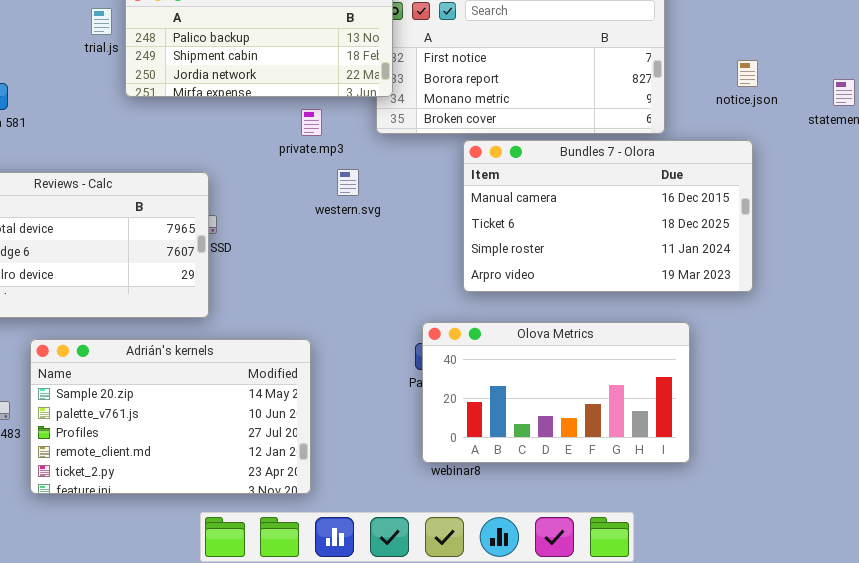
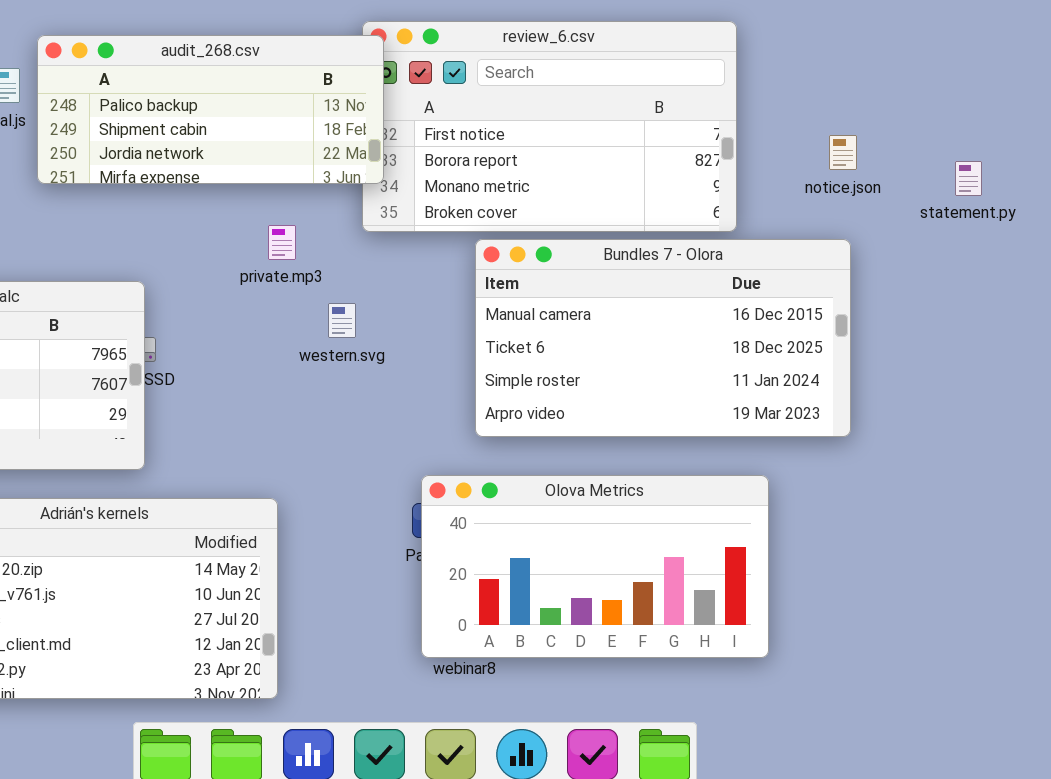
private.mp3: [301,109,322,136] -> [268,225,296,260], moved
western.svg: [337,169,359,196] -> [328,303,356,338], moved

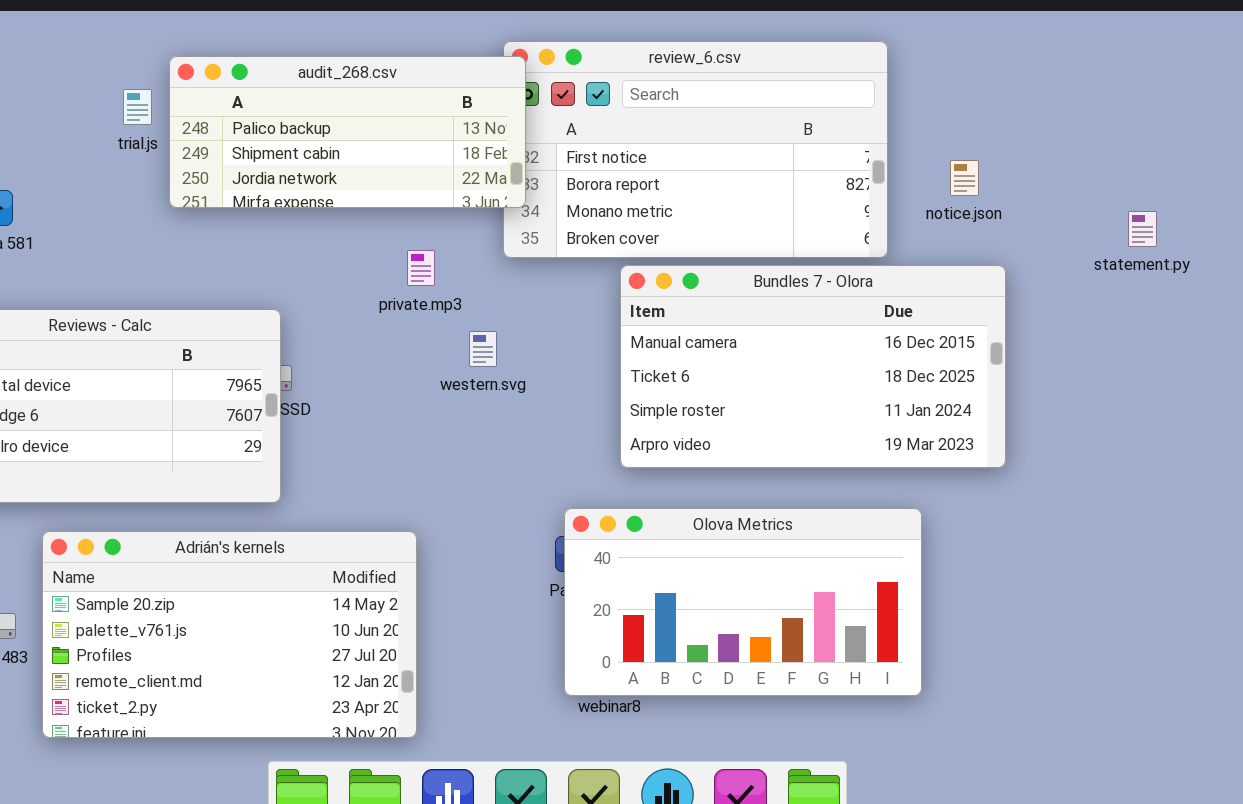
notice.json: [829,135,857,170] -> [950,160,979,196], moved
statement.py: [955,161,982,196] -> [1128,211,1157,247], moved

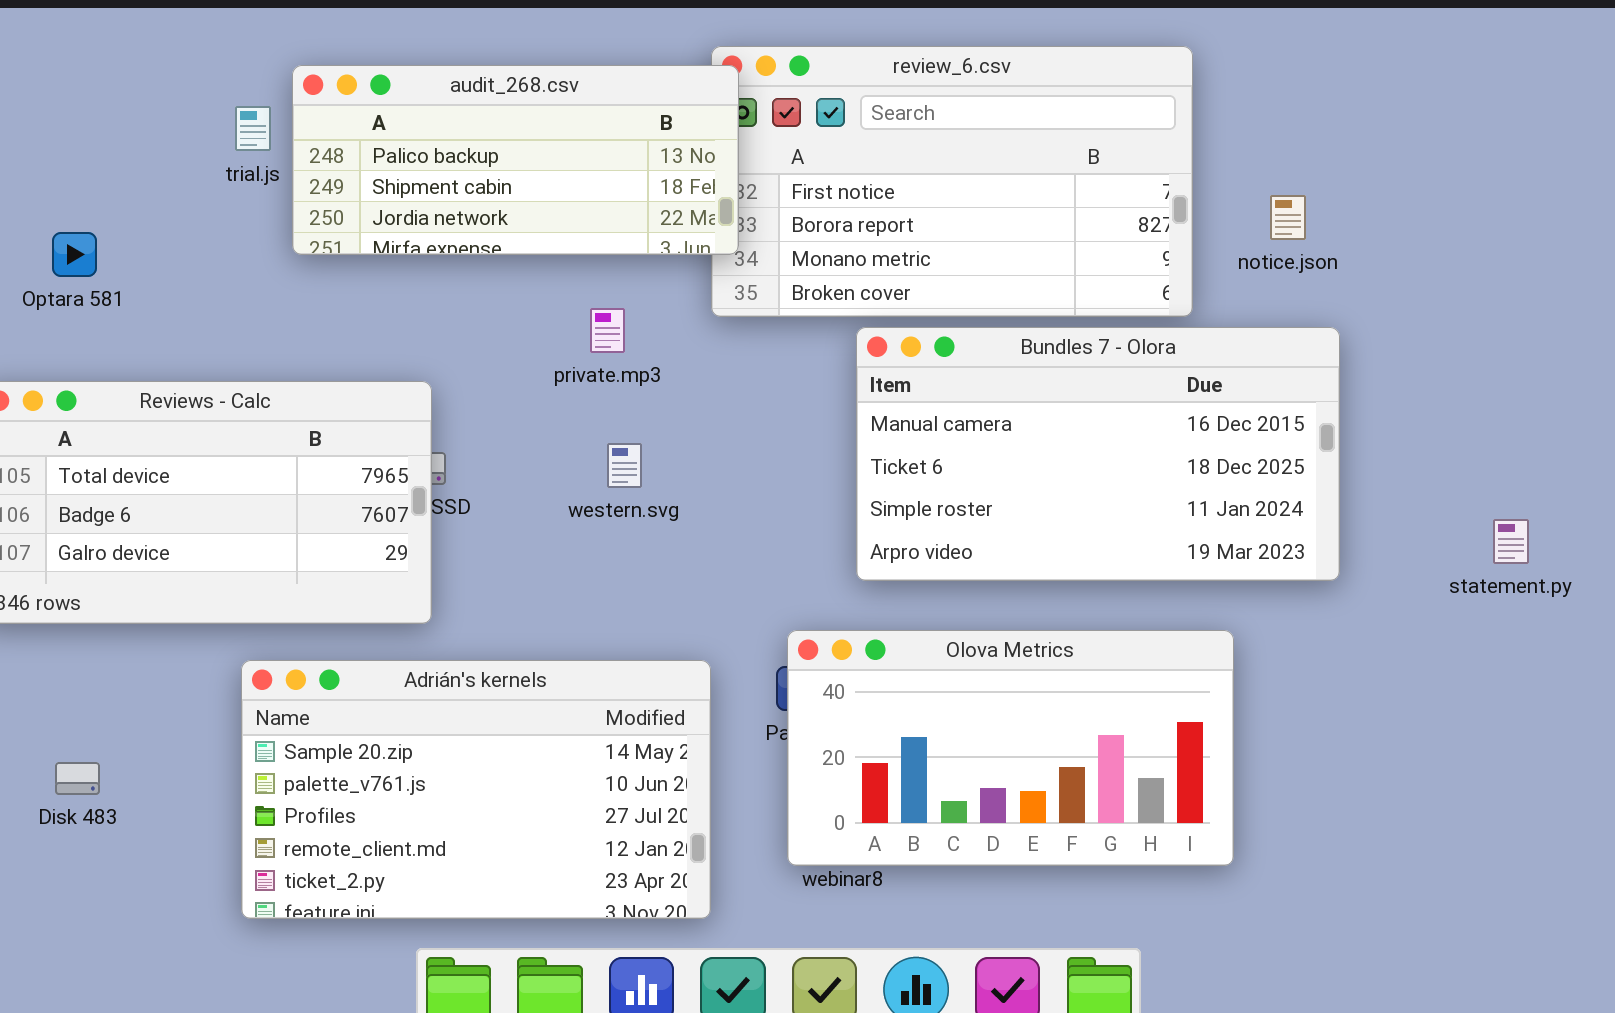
statement.py: [1128,211,1157,247] -> [1493,519,1529,564], moved
western.svg: [469,331,497,367] -> [607,443,642,488], moved
Adrián's kernels: [42,531,417,738] -> [241,660,711,919], moved

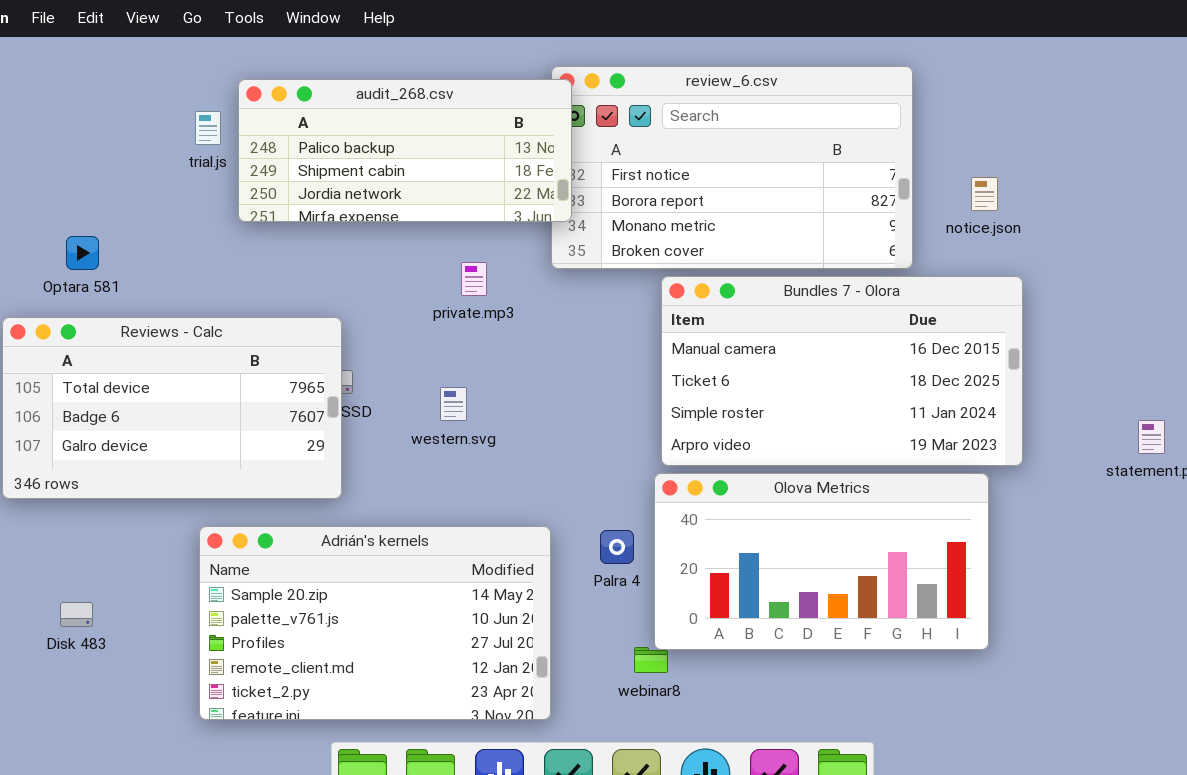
Optara 581: [52,232,97,277] -> [66,236,99,270], moved
western.svg: [607,443,642,488] -> [440,387,467,421], moved
Olova Metrics: [787,630,1234,866] -> [654,473,989,650], moved

